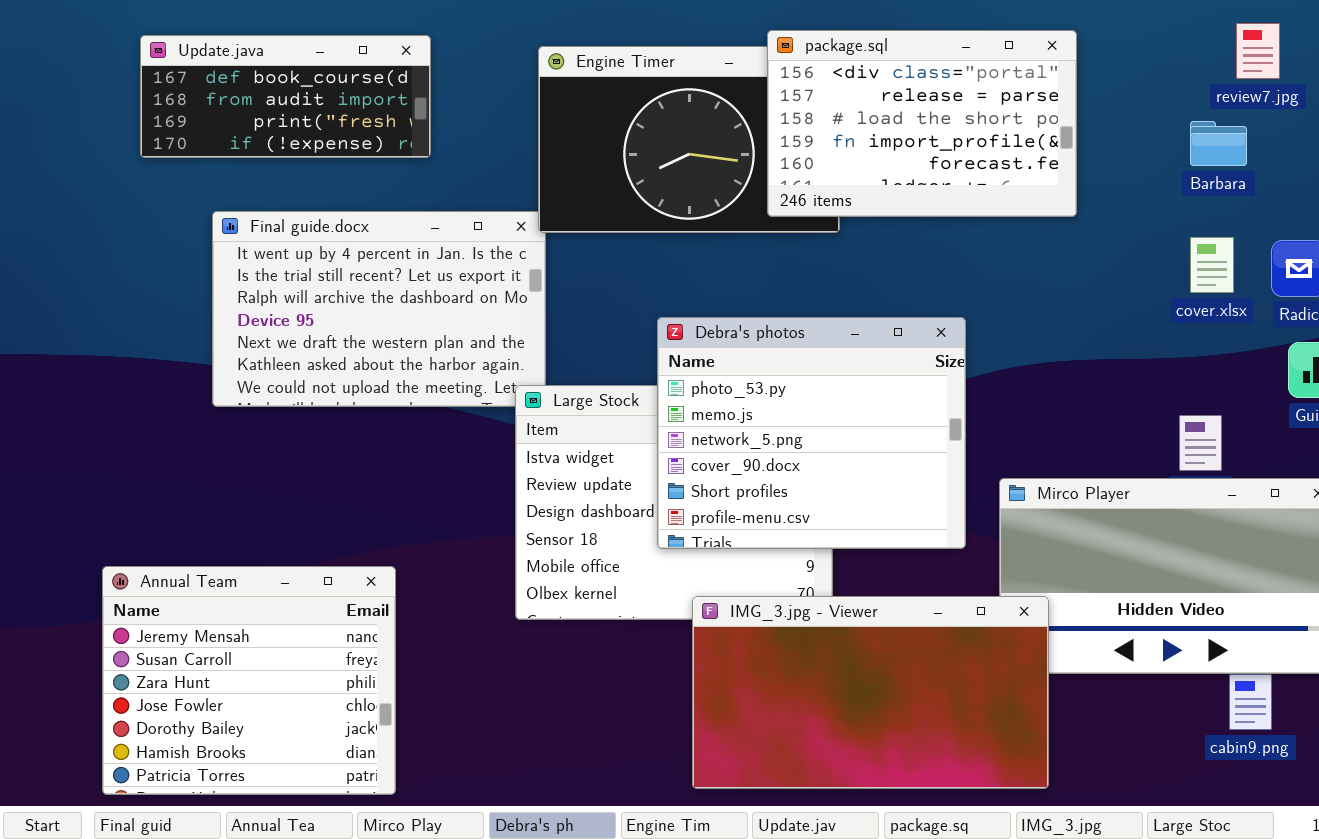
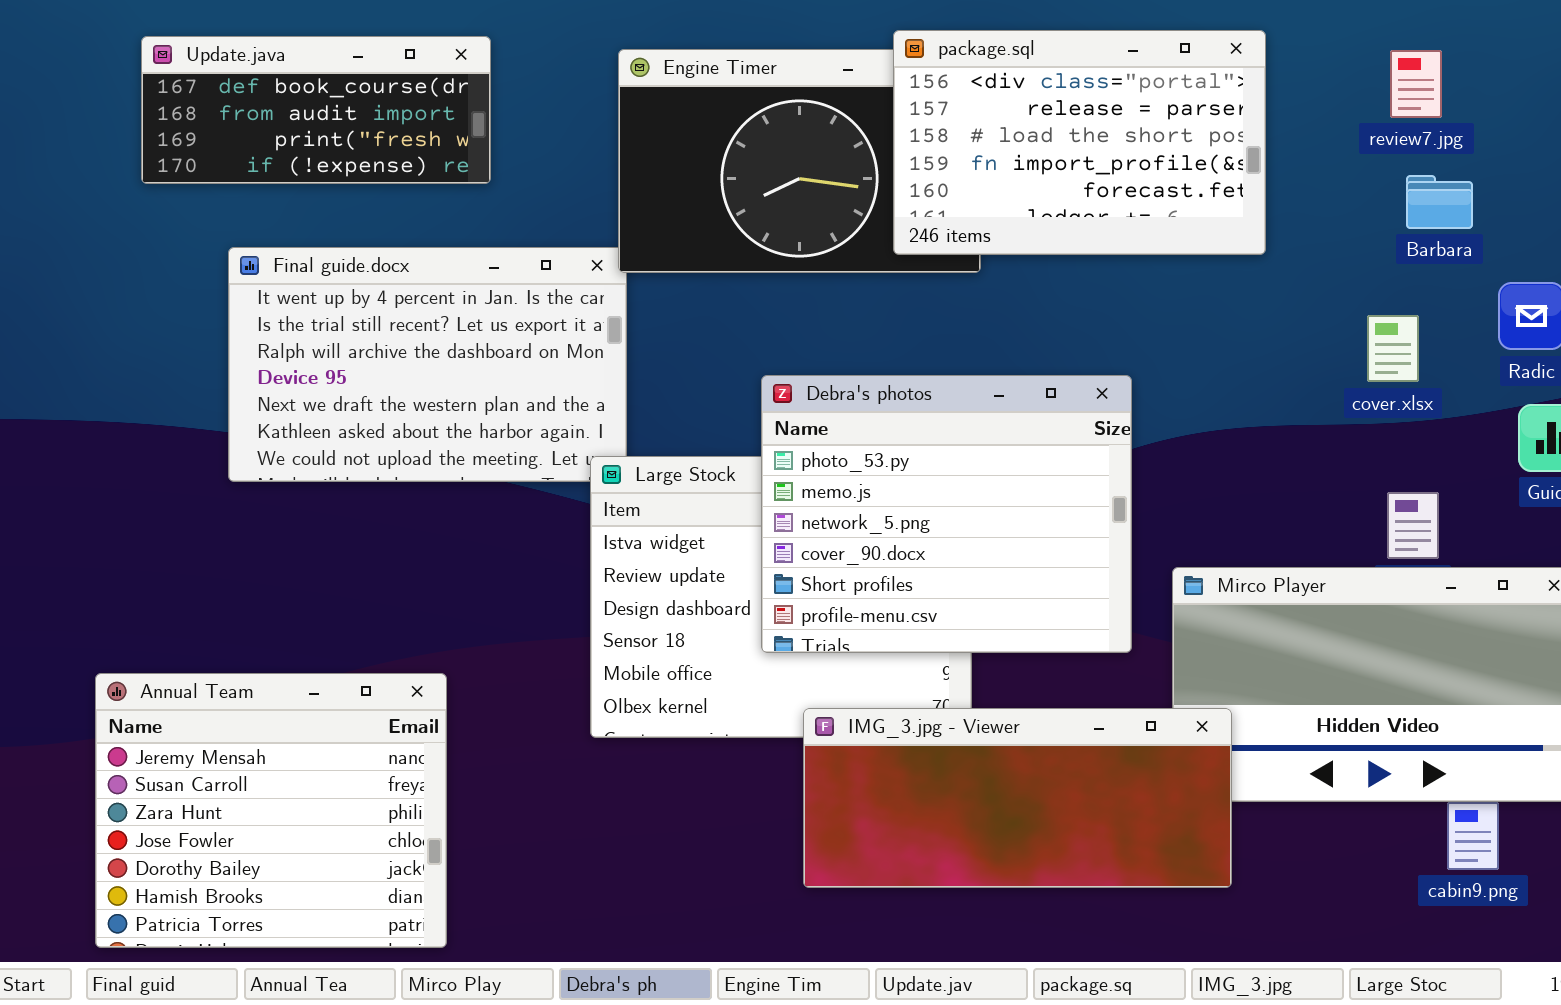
review7.jpg: [1236,23,1280,79] -> [1390,50,1442,118], moved
Barbara: [1190,121,1247,166] -> [1406,175,1473,229], moved
cover.xlsx: [1190,237,1234,293] -> [1367,315,1419,382], moved
IMG_3.jpg - Viewer: [692,596,1049,789] -> [803,708,1232,888], resized

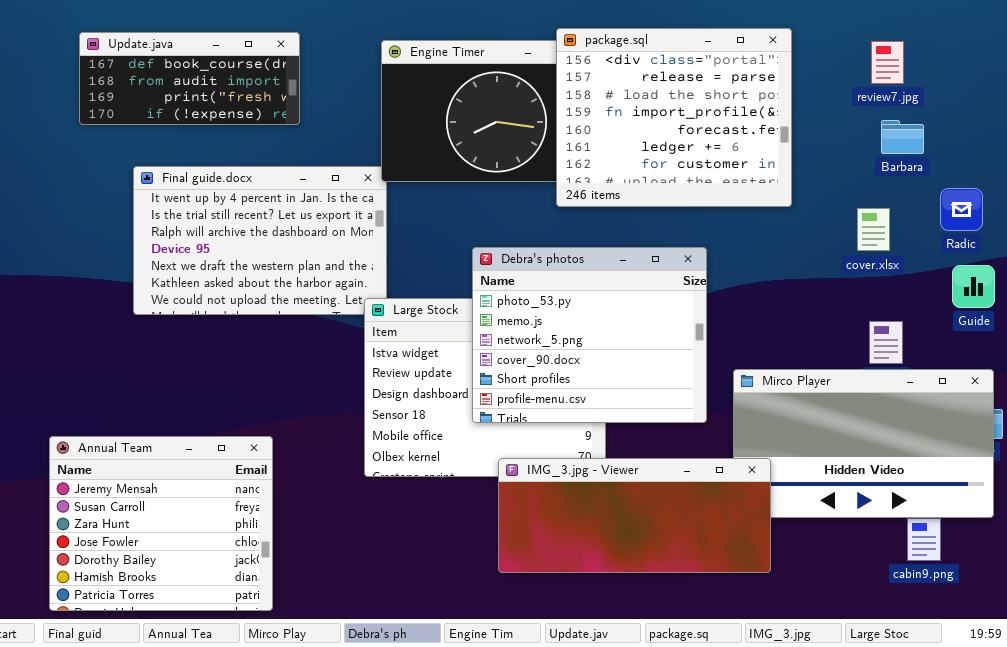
package.sql: [893,30,1266,255] -> [556,28,792,207], resized

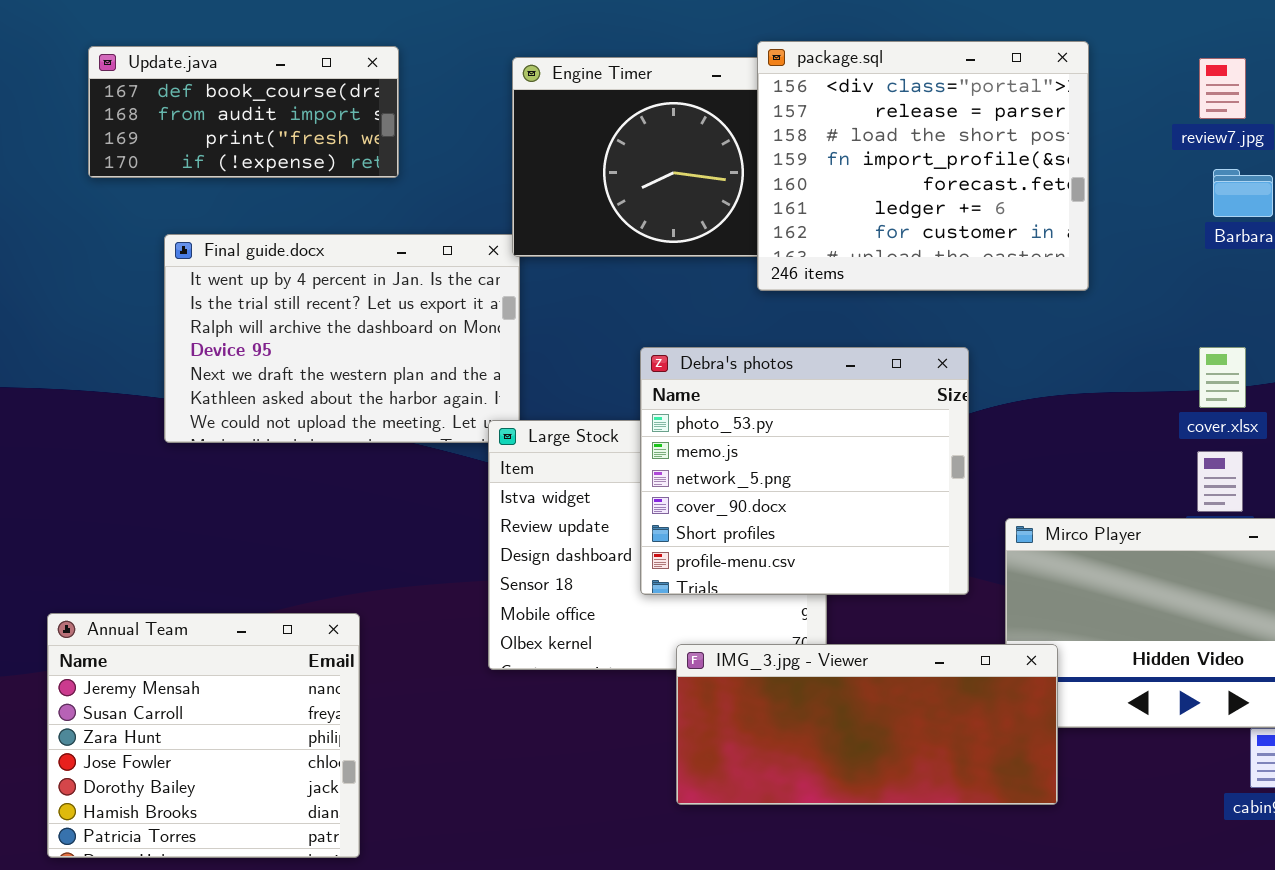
cover.xlsx: [857,208,890,251] -> [1199,347,1246,408], moved

